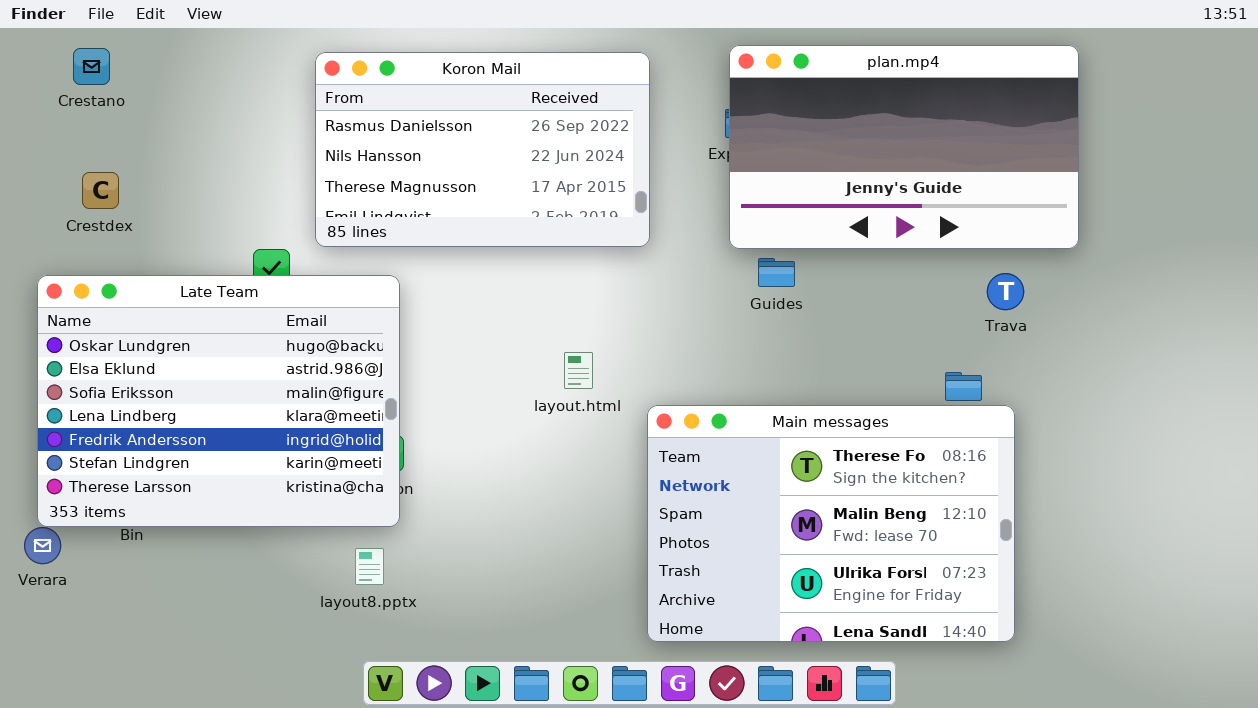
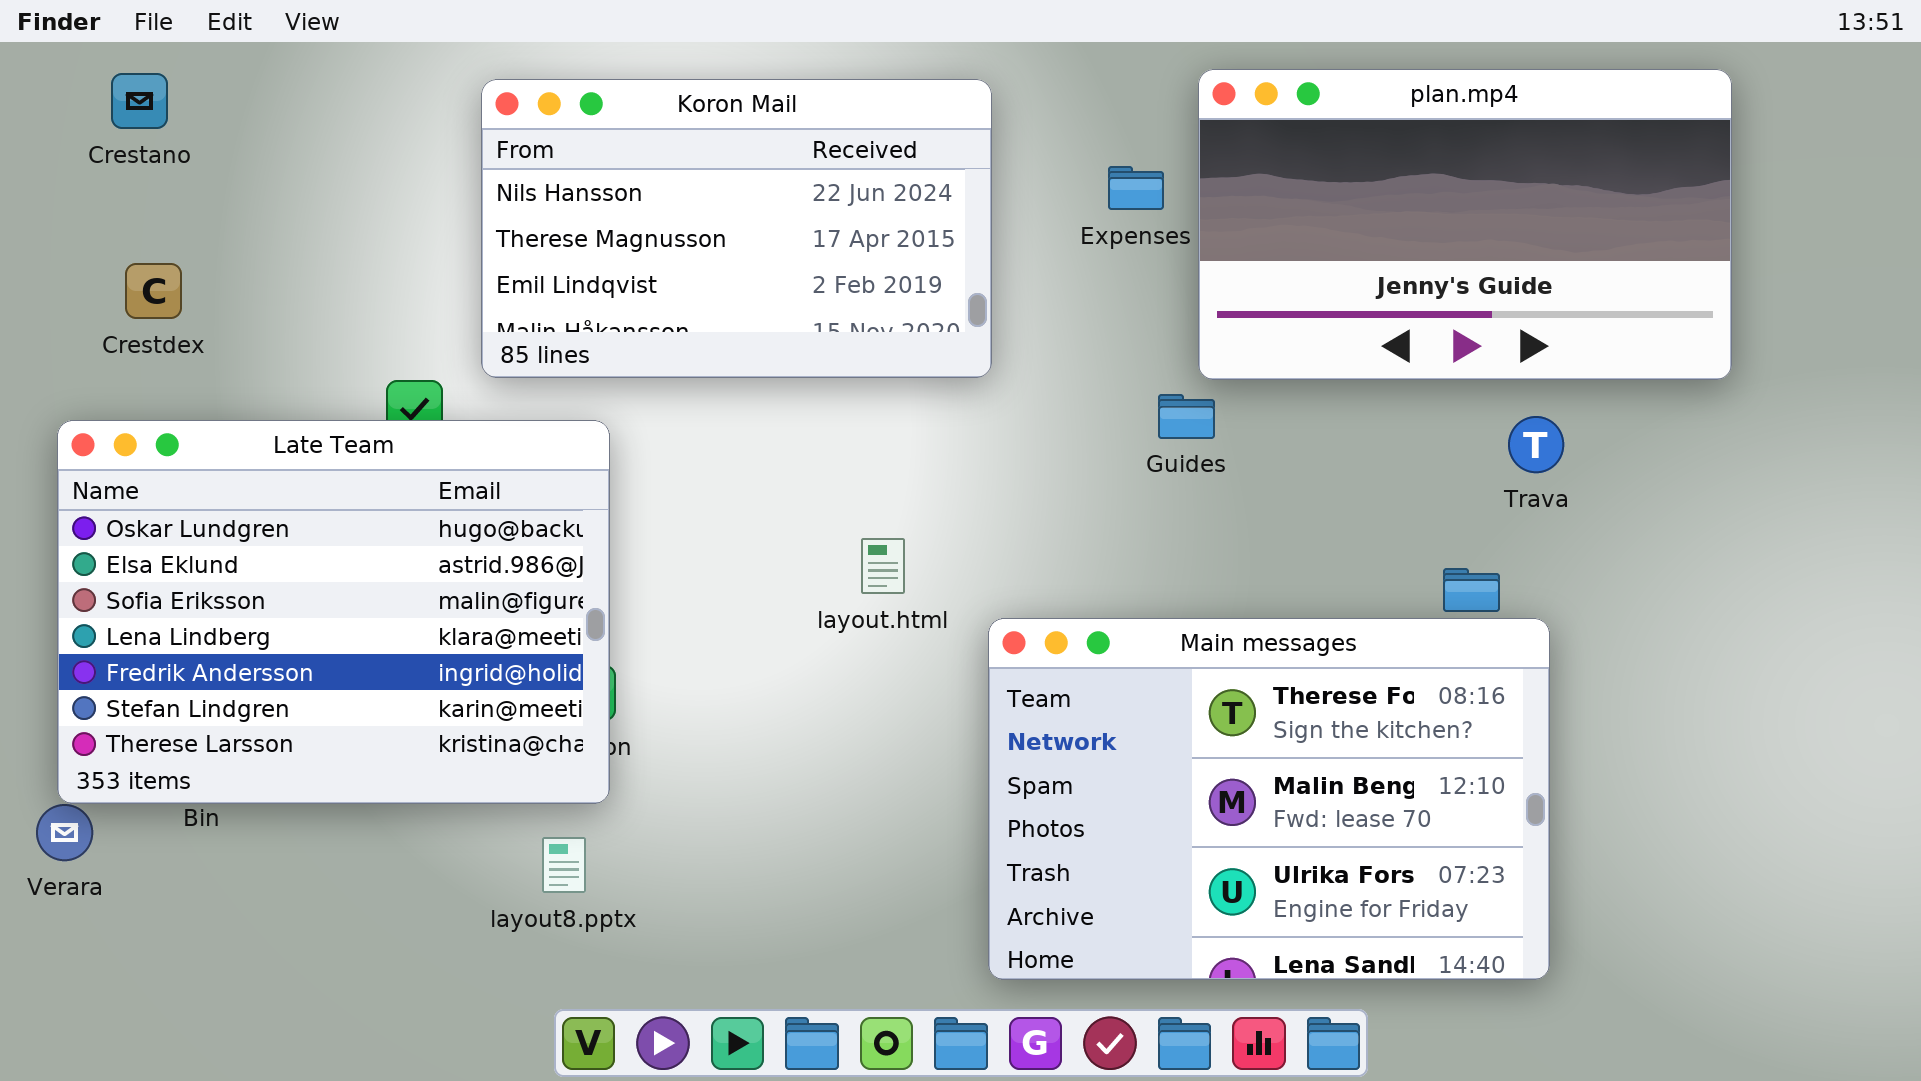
plan.mp4: [729,45,1079,249] -> [1198,69,1732,380], moved
Koron Mail: [315,52,650,247] -> [481,79,992,378], scrolled down 1 row

